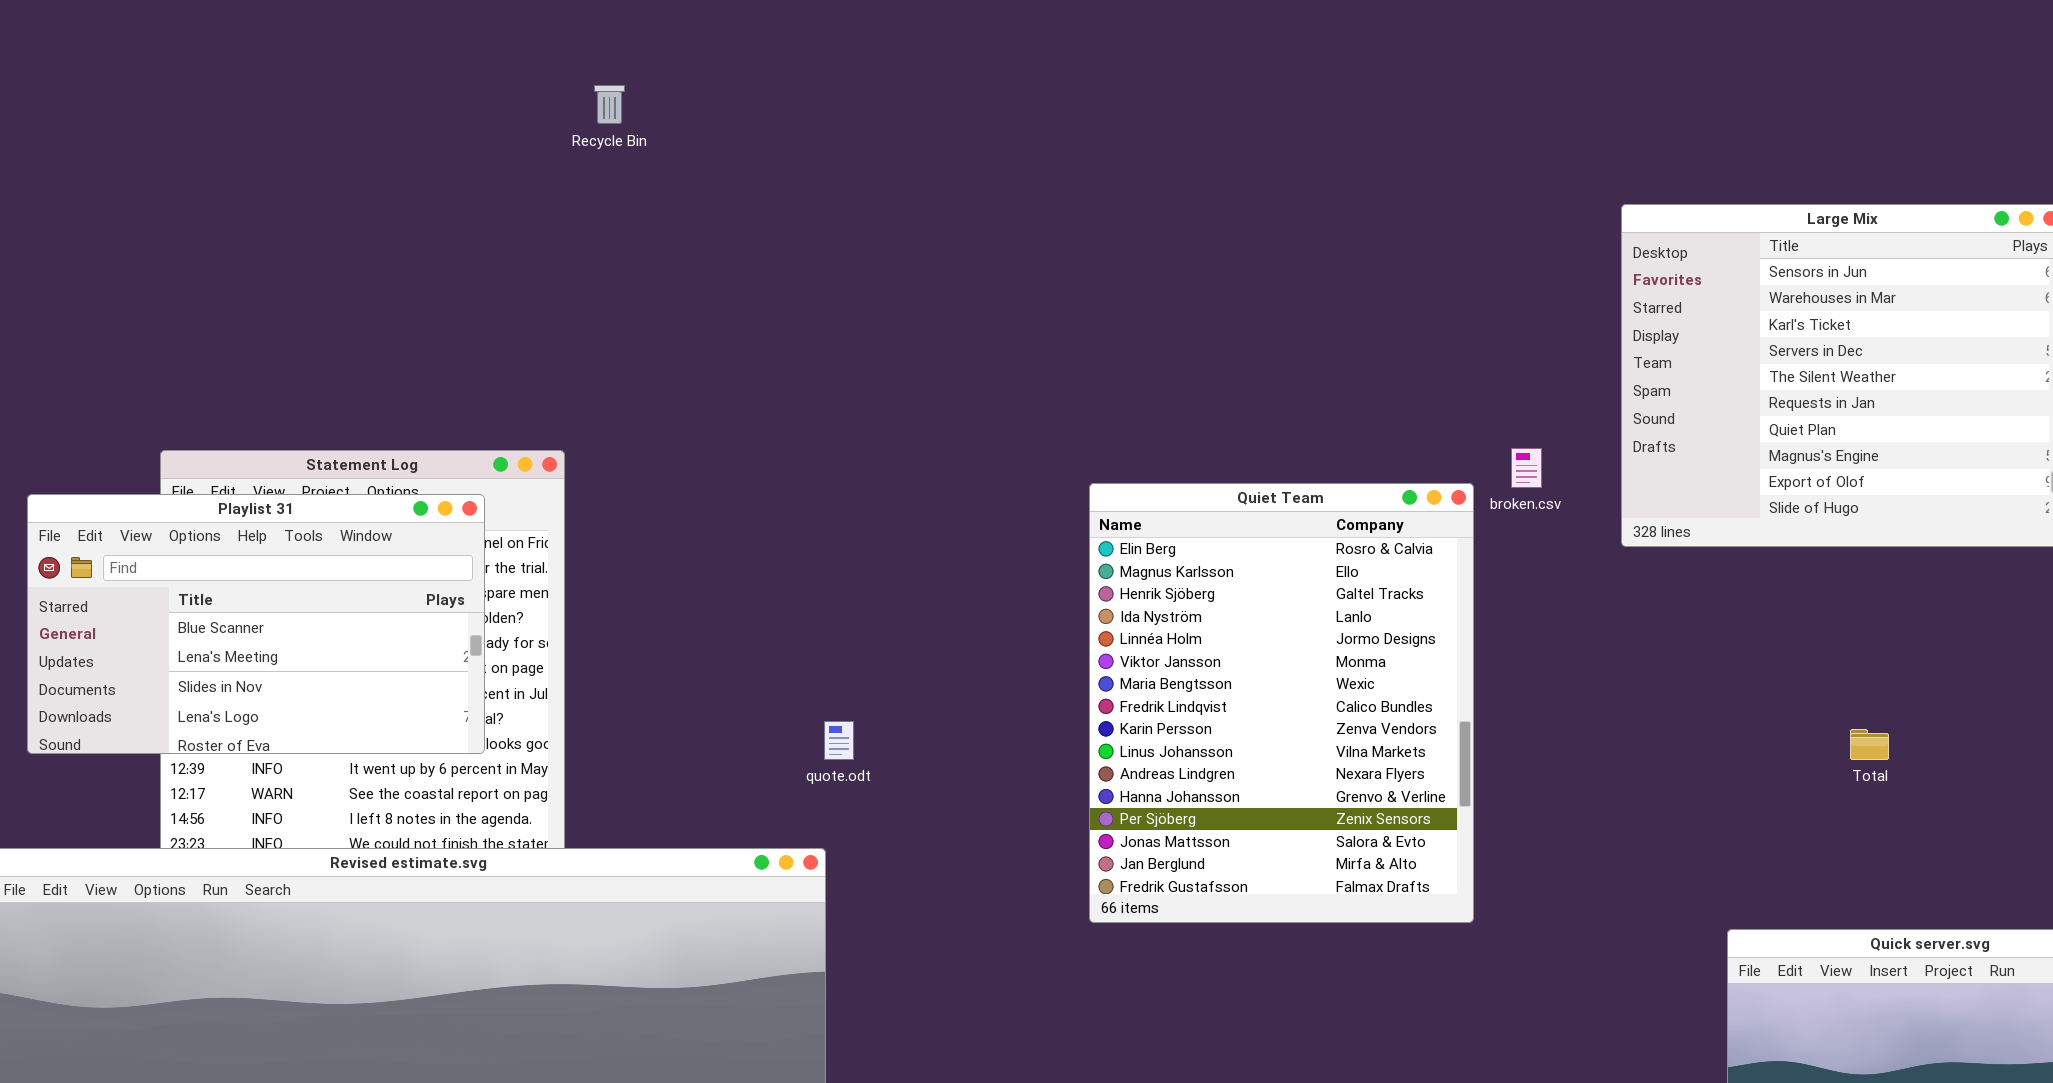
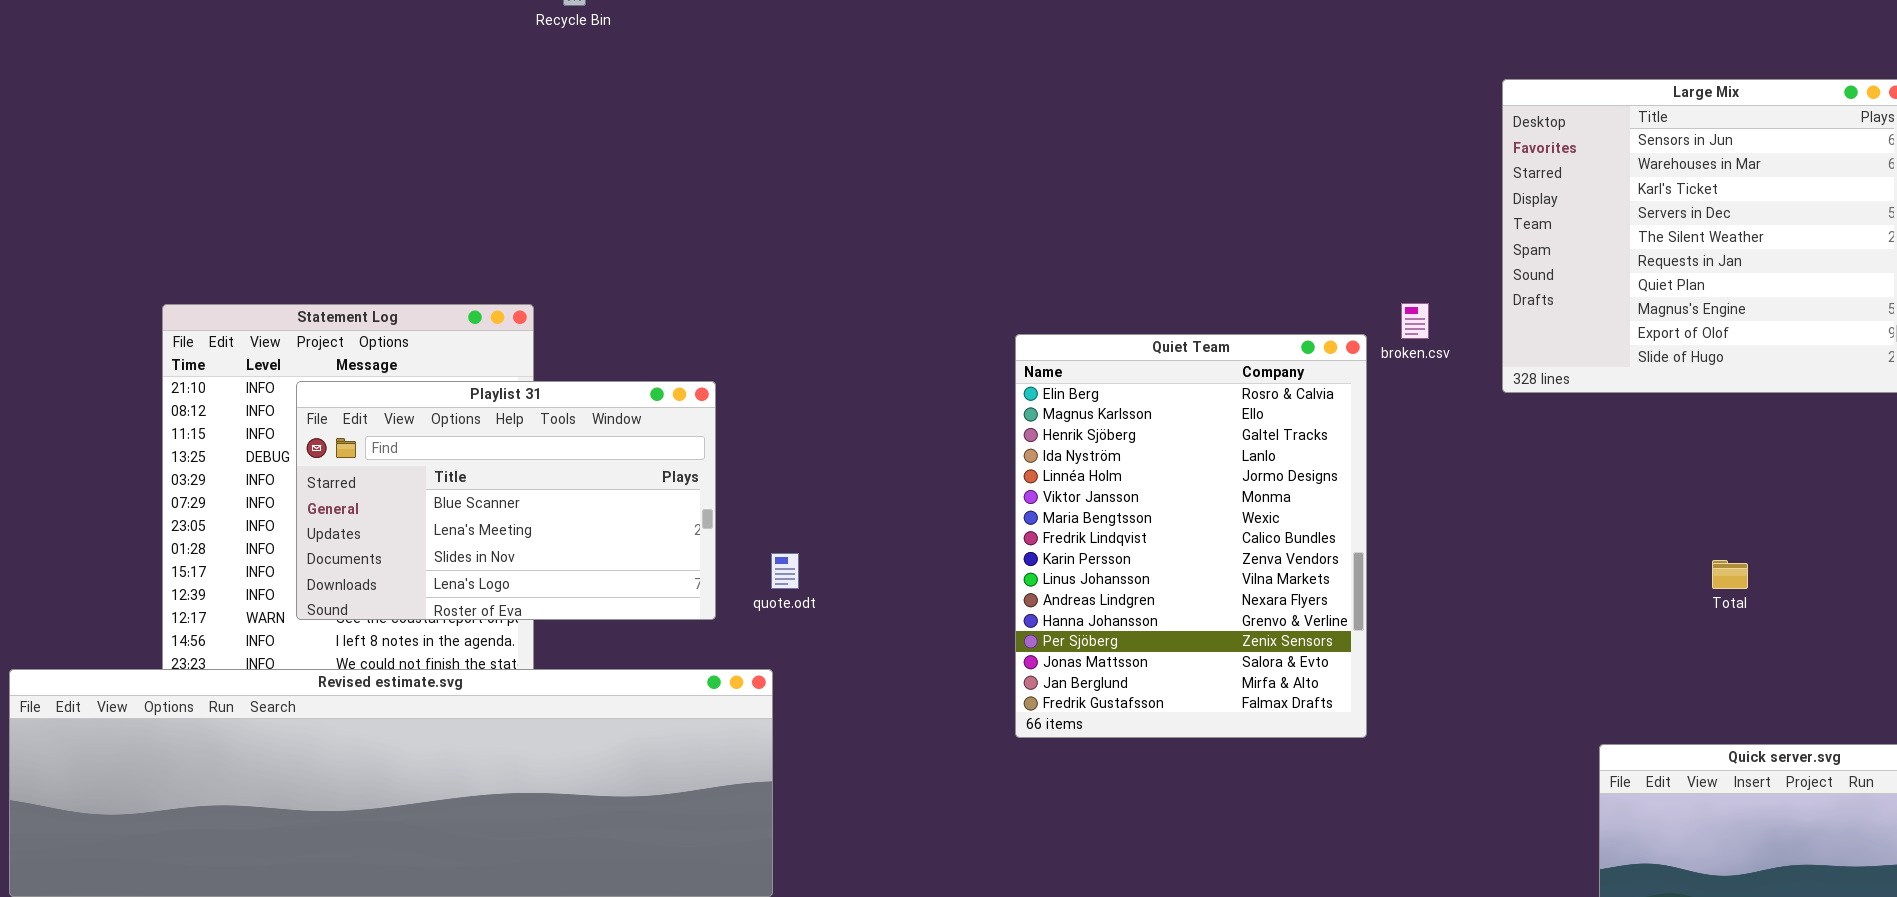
Playlist 31: [27,494,485,754] -> [296,381,716,620], moved

